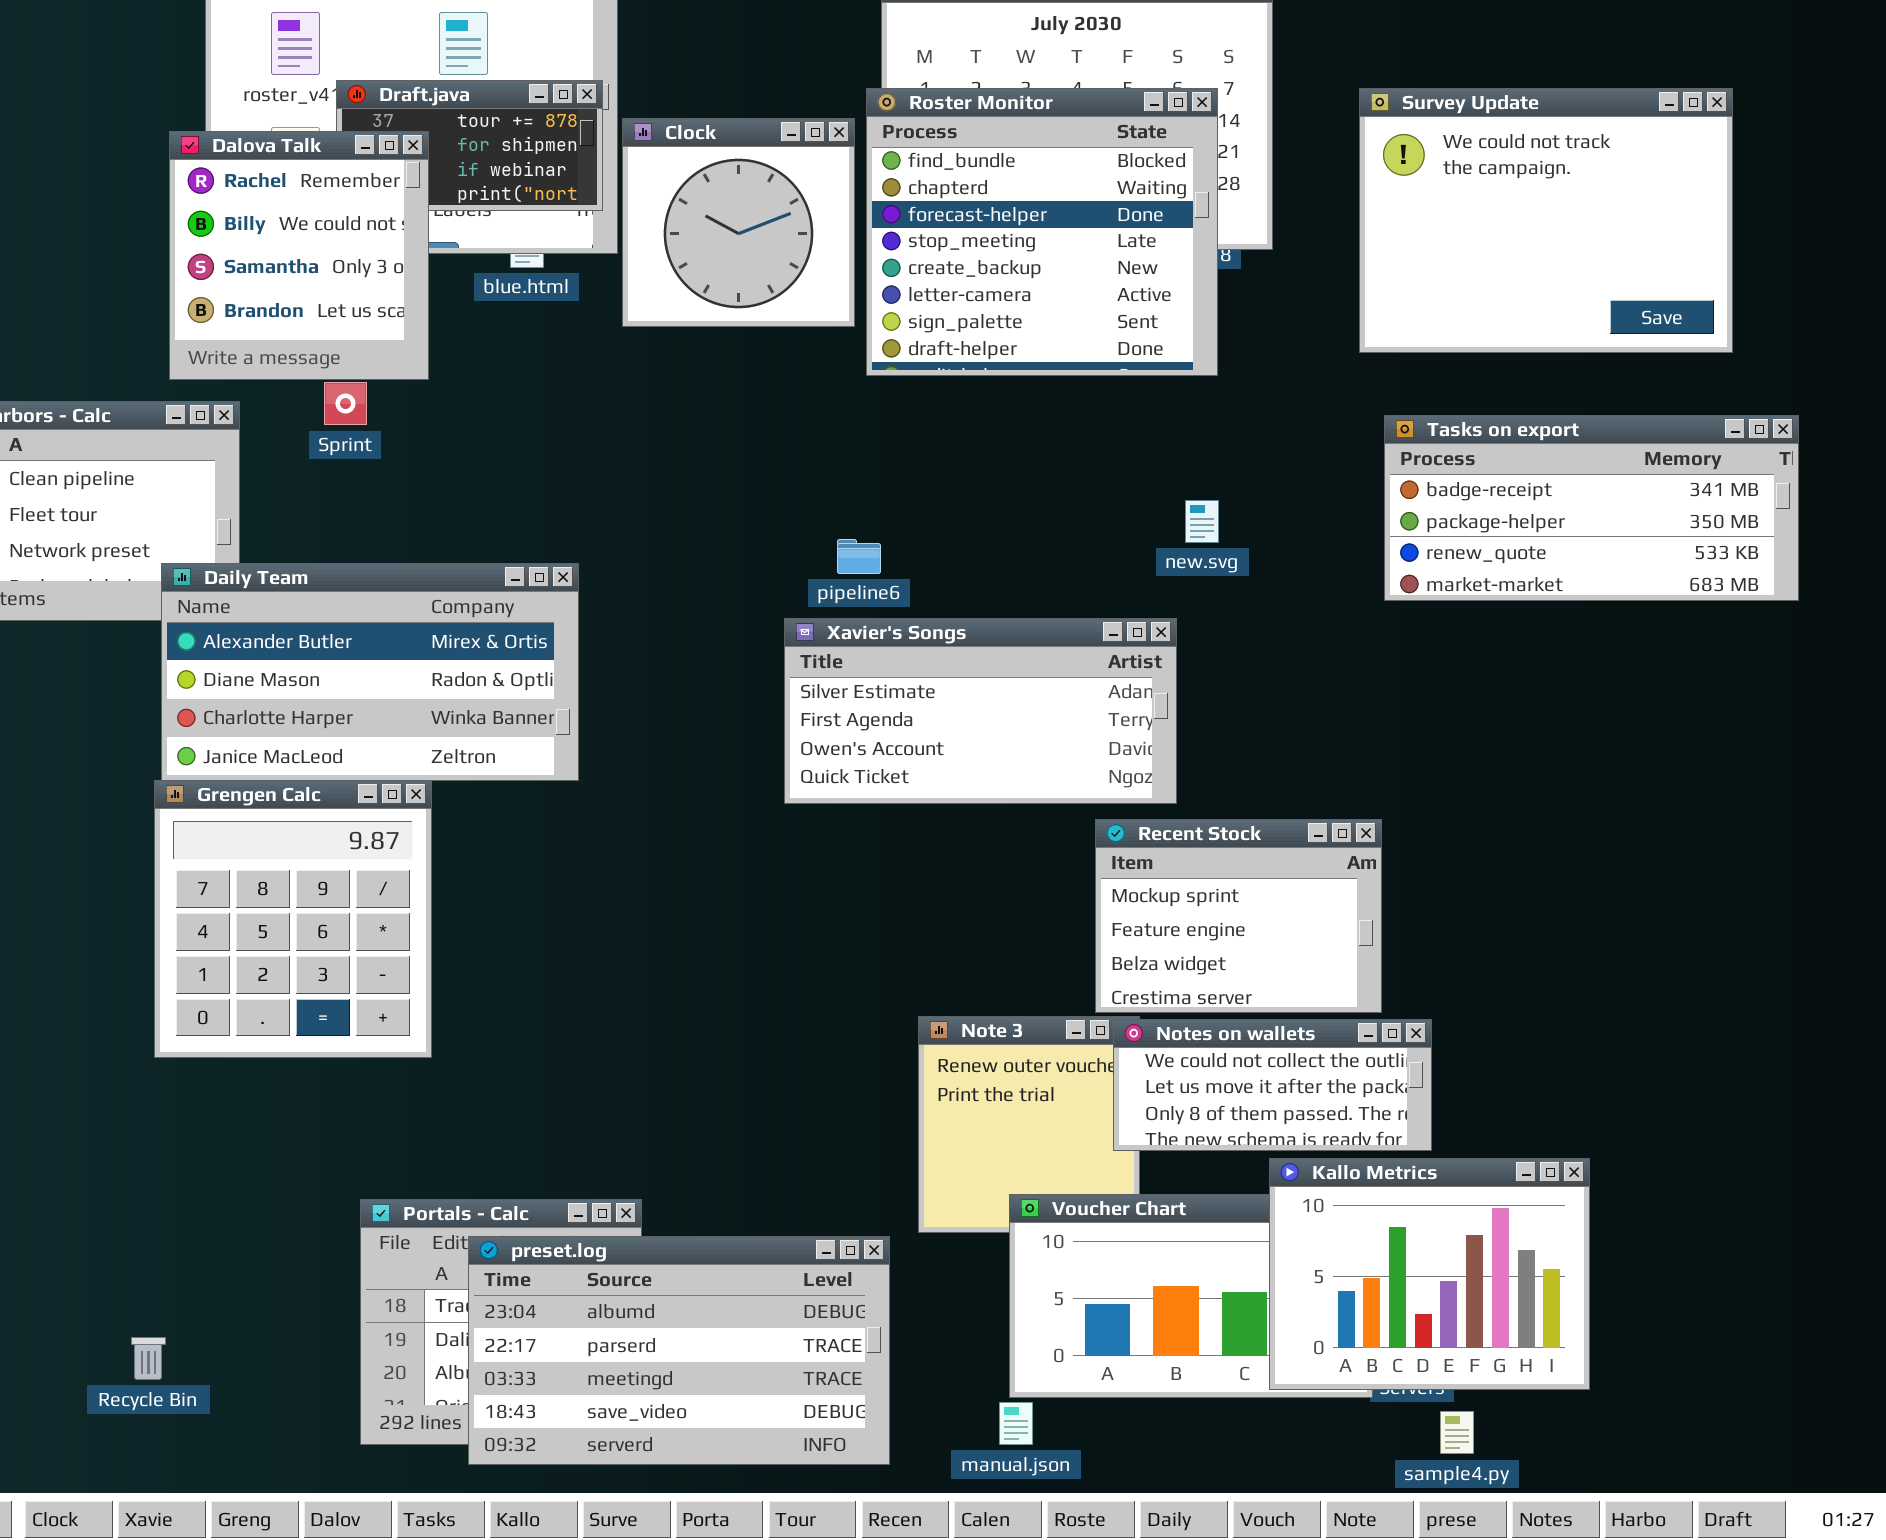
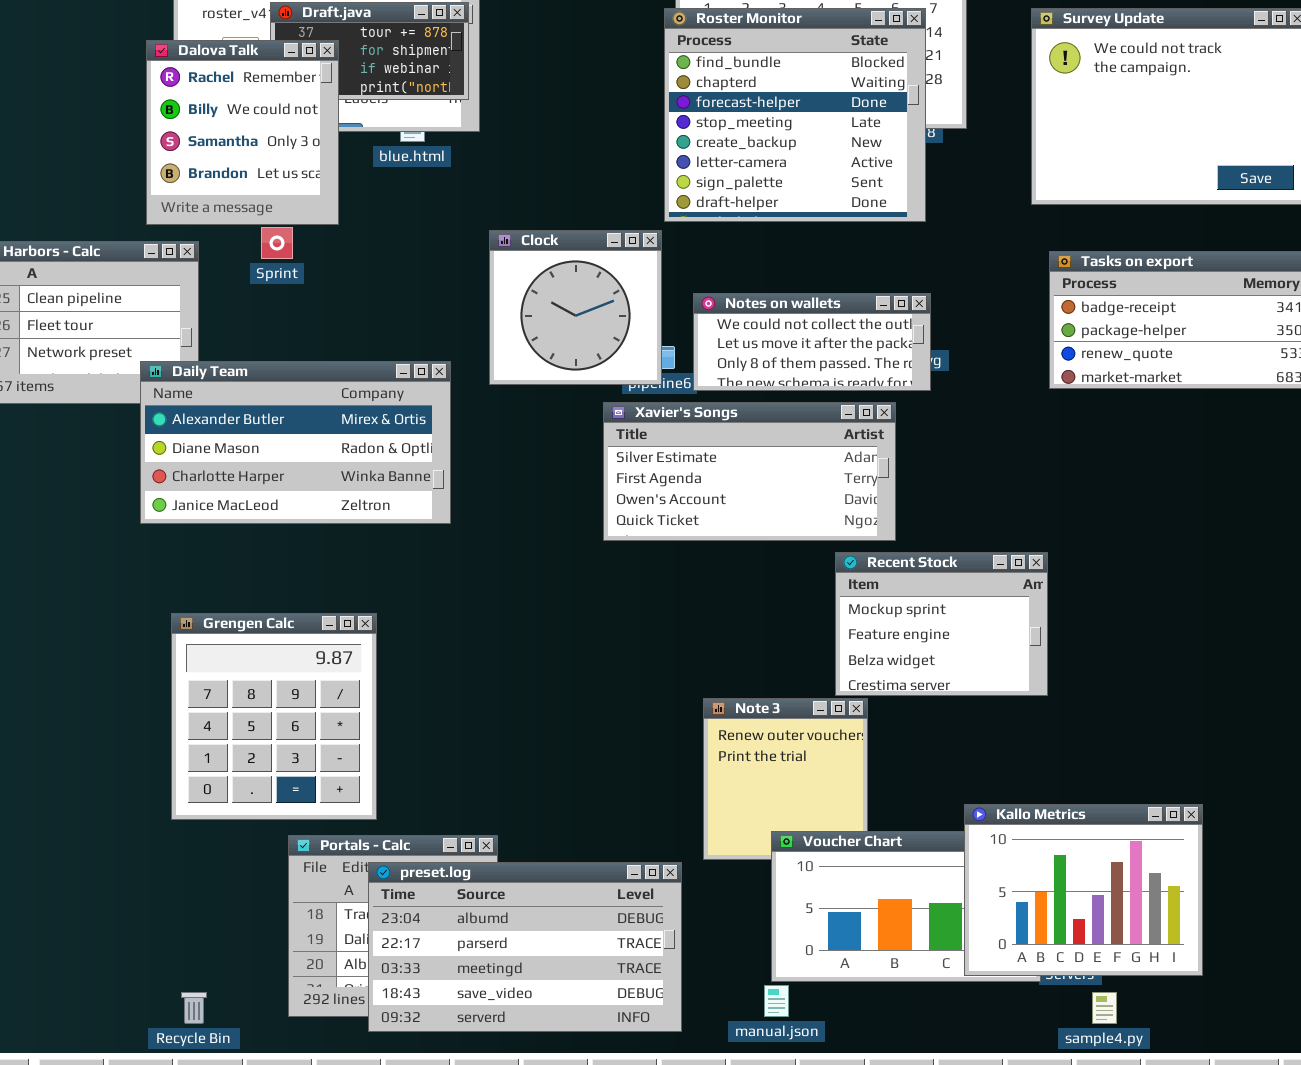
Clock: [622,118,855,327] -> [489,230,662,385], moved
Grengen Calc: [154,780,432,1058] -> [171,613,377,820], moved
Notes on wallets: [1113,1019,1432,1151] -> [693,293,931,391], moved
Recycle Bin: [131,1337,166,1380] -> [181,992,207,1024], moved

